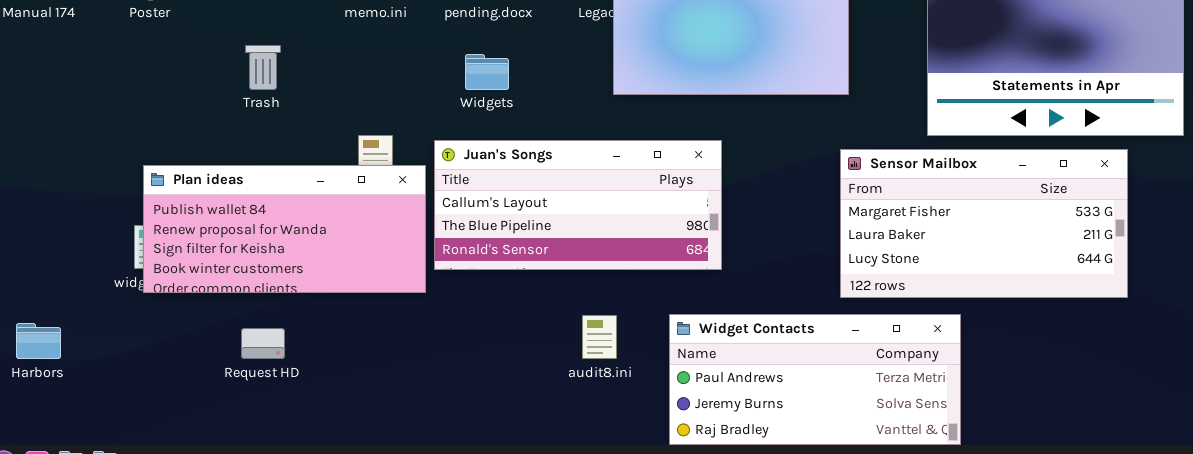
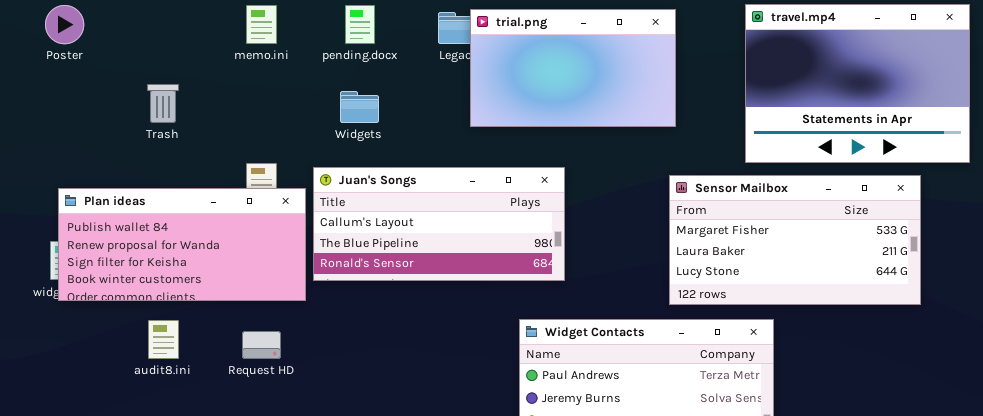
audit8.ini: [582,315,617,359] -> [148,320,179,359], moved
Request HD: [241,328,285,359] -> [242,331,281,359], moved

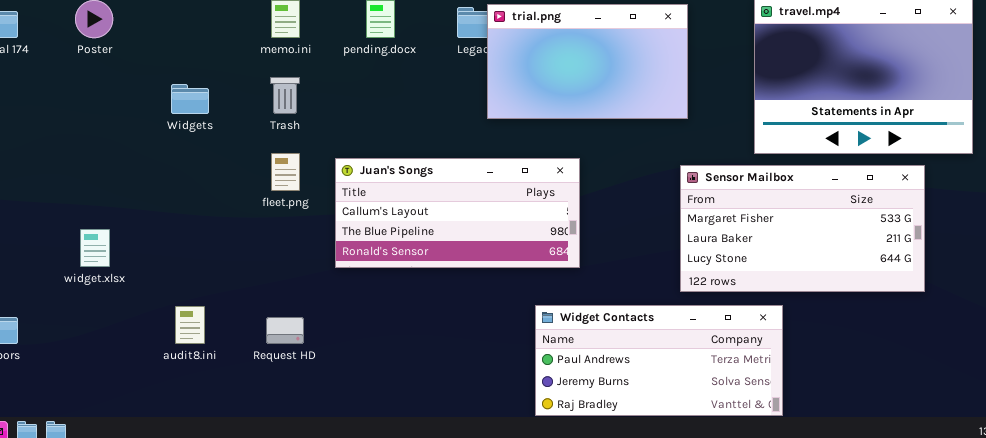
Trash: [147,84,179,123] -> [270,77,300,114], moved
Widgets: [340,91,379,123] -> [171,84,209,114], moved
Plan ideas: [58,188,306,301] -> none, closed

